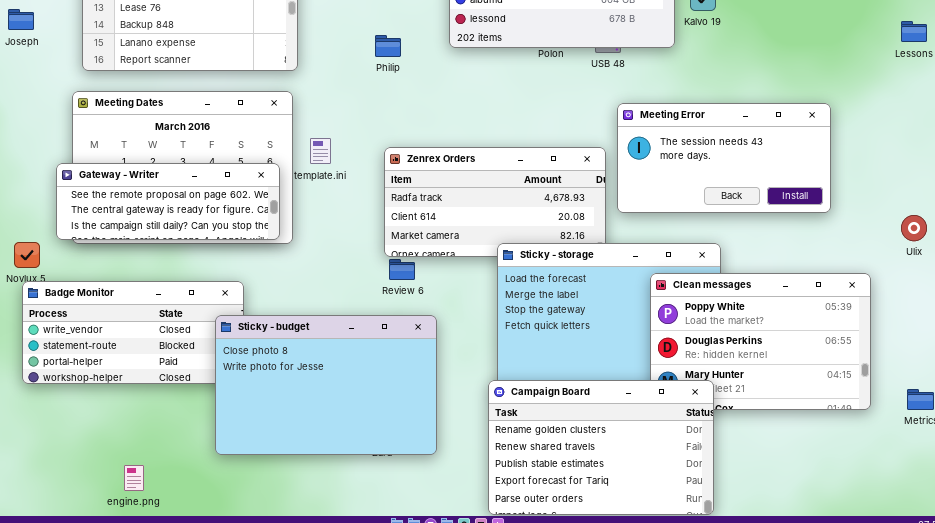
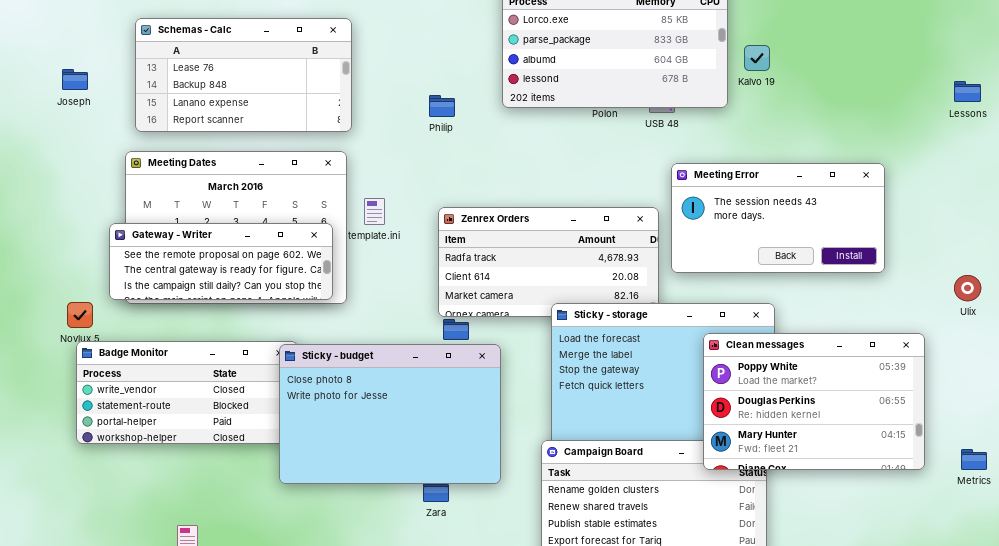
Clean messages: [650,273,871,410] -> [703,333,925,470], raised
Sticky - budget: [215,315,437,455] -> [279,344,501,484], moved

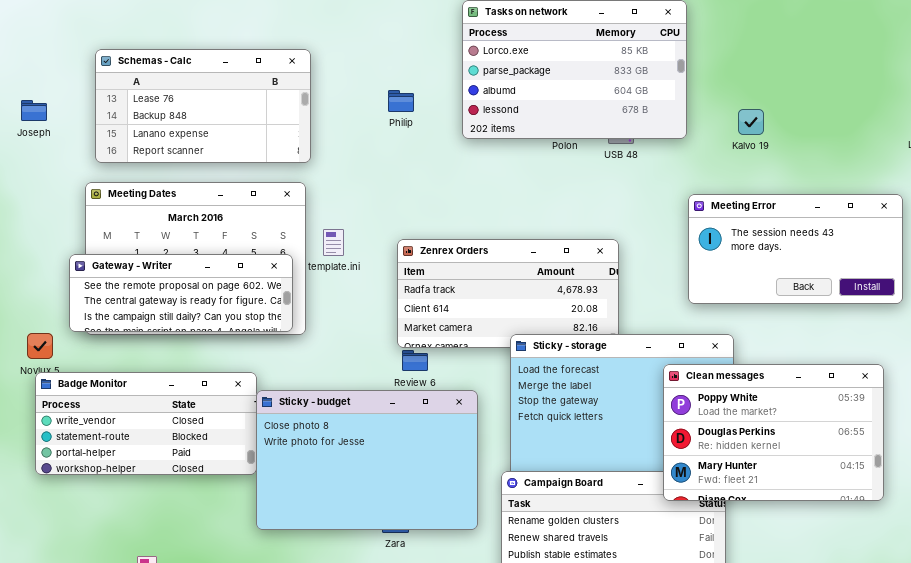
Kalvo 19: [744,45,770,71] -> [738,109,764,135], moved
Philip: [429,95,455,117] -> [388,90,414,112], moved
Meeting Error: [671,163,885,273] -> [688,194,903,304], moved
Sticky - budget: [279,344,501,484] -> [256,390,478,530], moved

